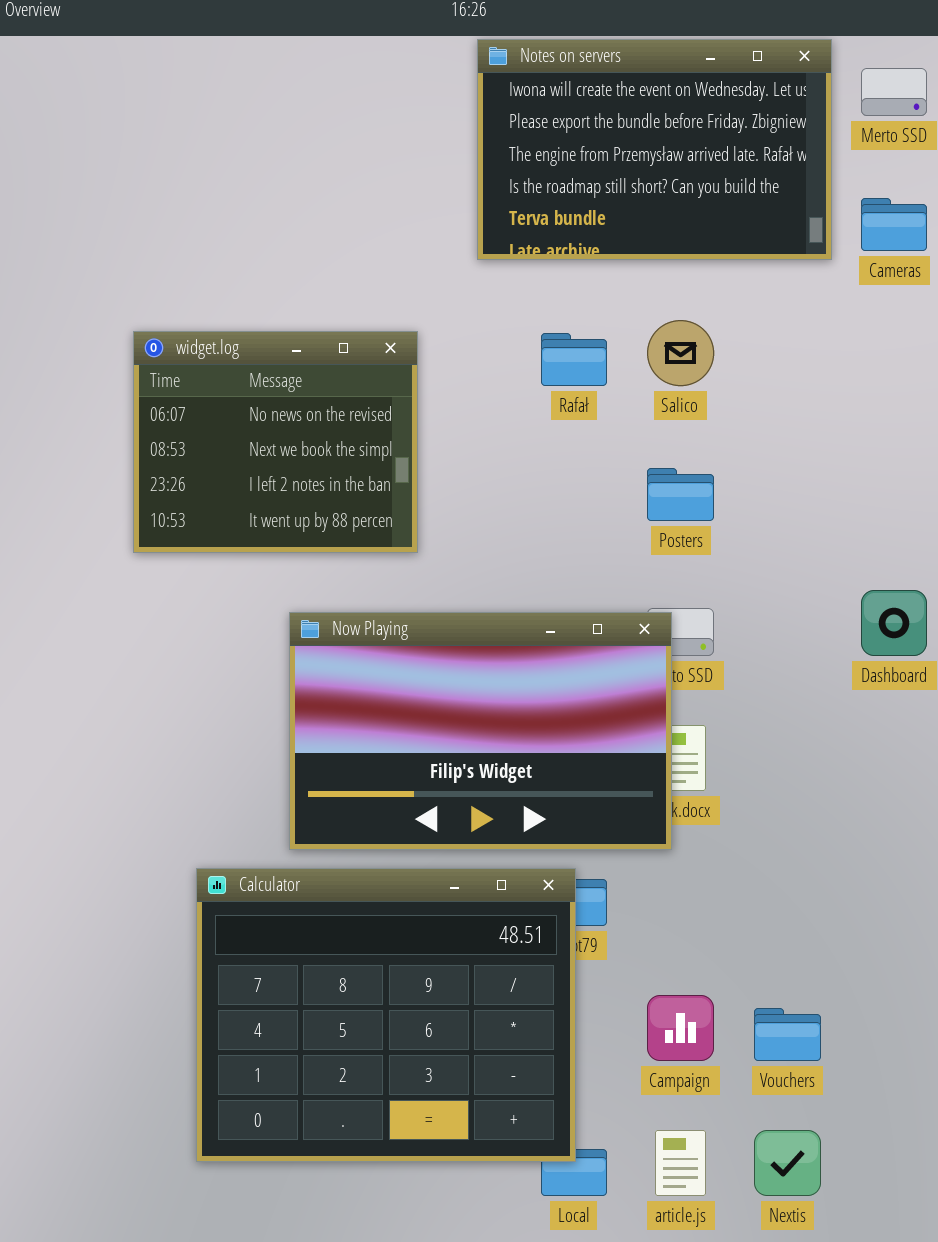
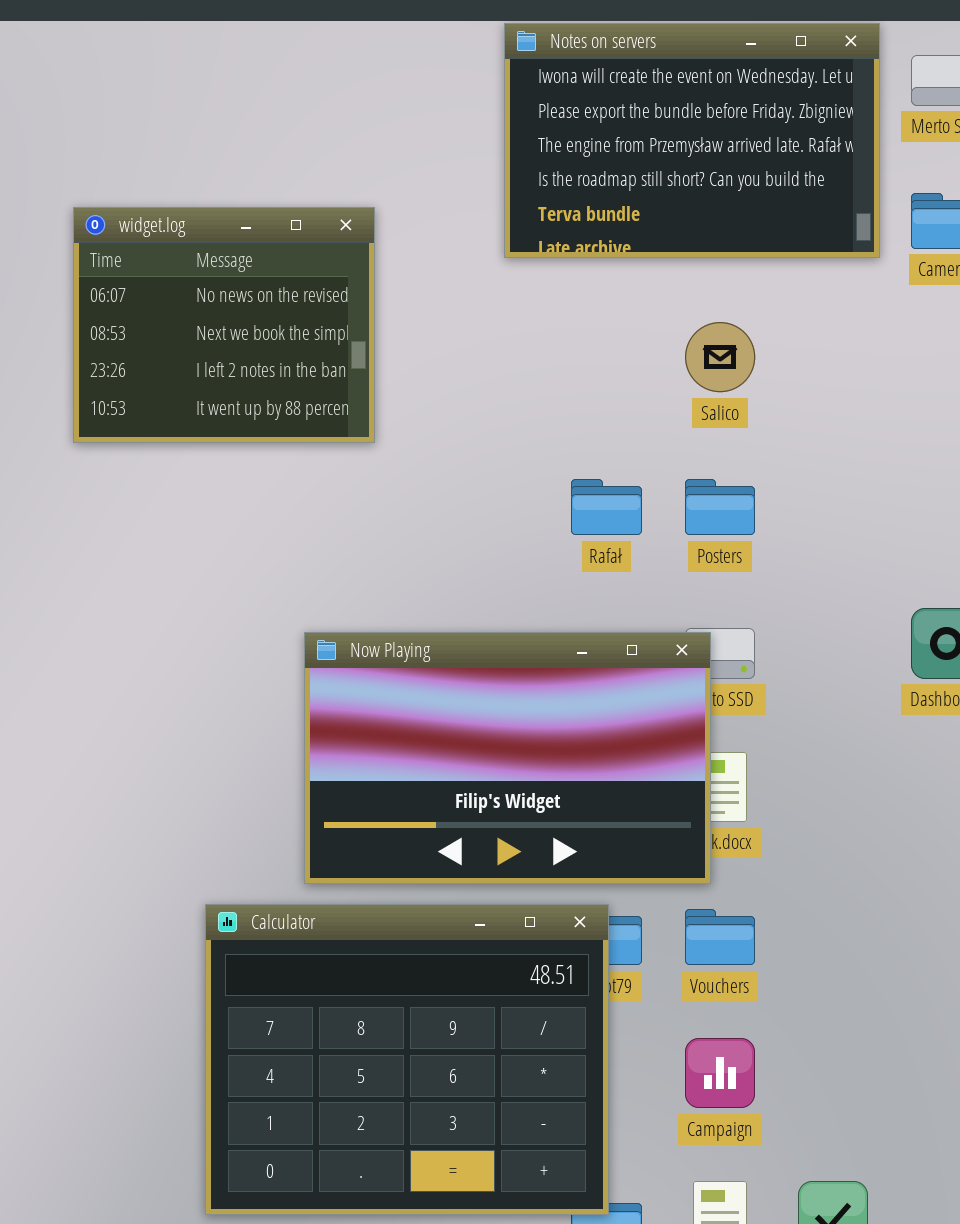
widget.log: [133,331,418,553] -> [73,207,375,443], moved
Rafał: [541,333,607,386] -> [571,479,642,535], moved
Vouchers: [754,1008,821,1061] -> [685,909,755,965], moved

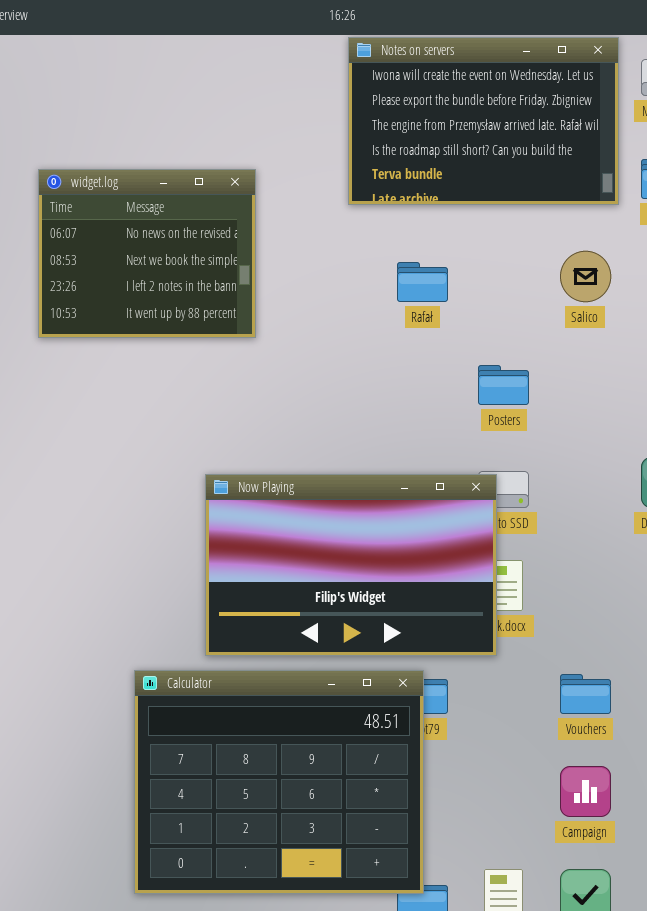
Salico: [685,322,755,392] -> [560,251,611,302], moved
Rafał: [571,479,642,535] -> [397,262,448,302], moved
Vouchers: [685,909,755,965] -> [560,674,611,714], moved
Campaign: [685,1038,755,1108] -> [560,766,611,817], moved

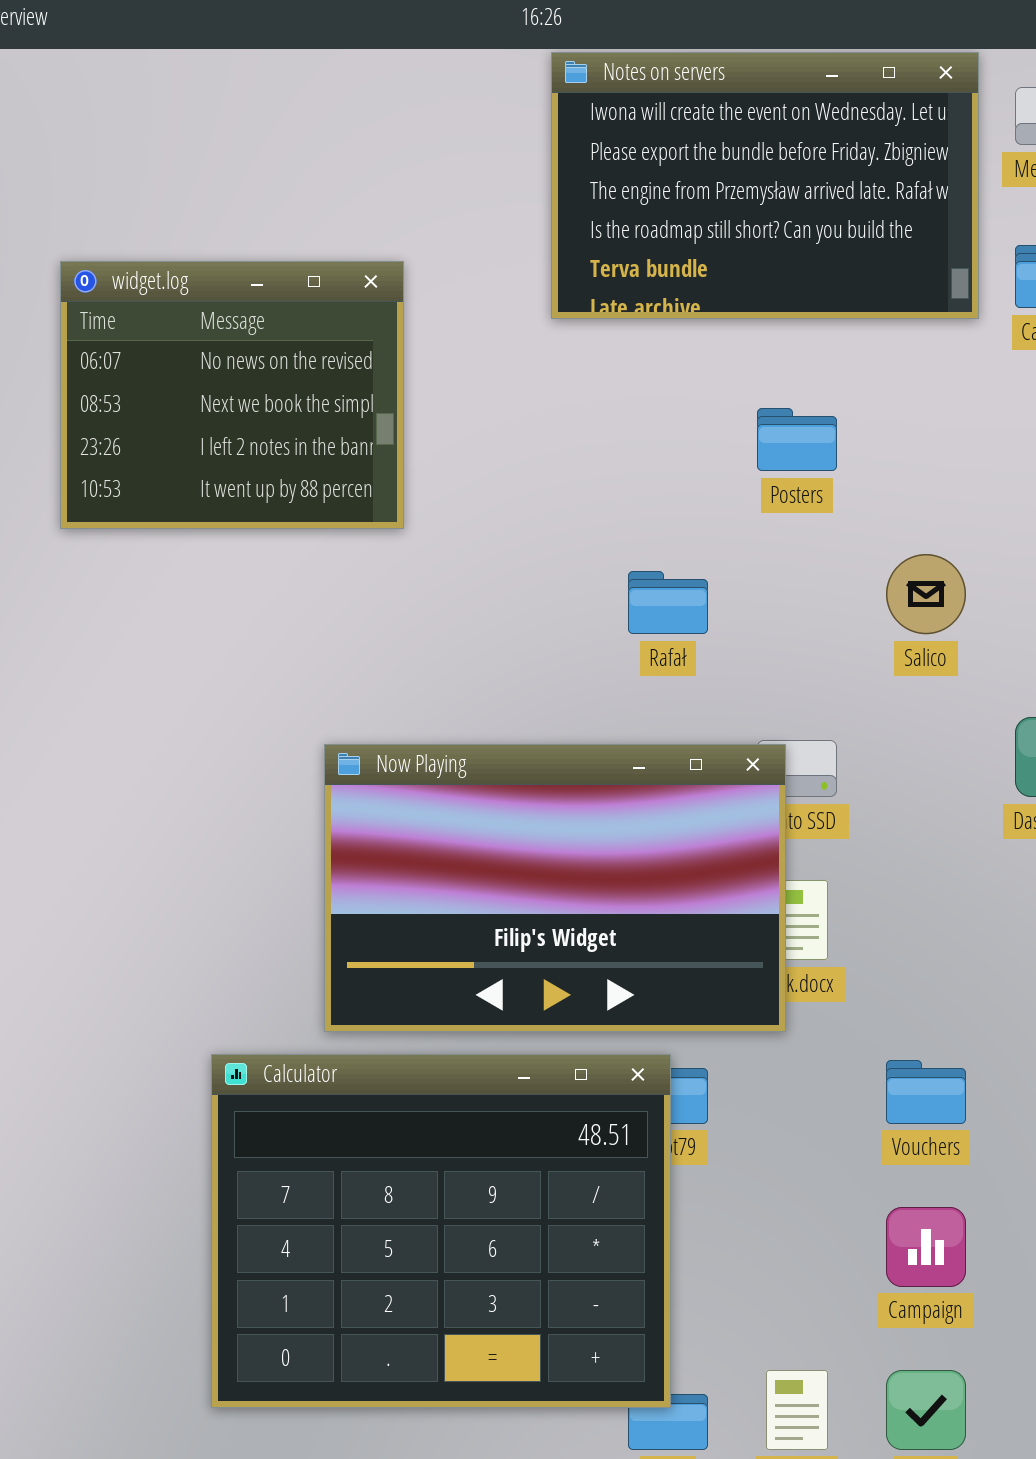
Salico: [560,251,611,302] -> [886,554,966,634], moved
Rafał: [397,262,448,302] -> [628,571,708,634], moved
Posters: [478,365,529,405] -> [757,408,837,471], moved

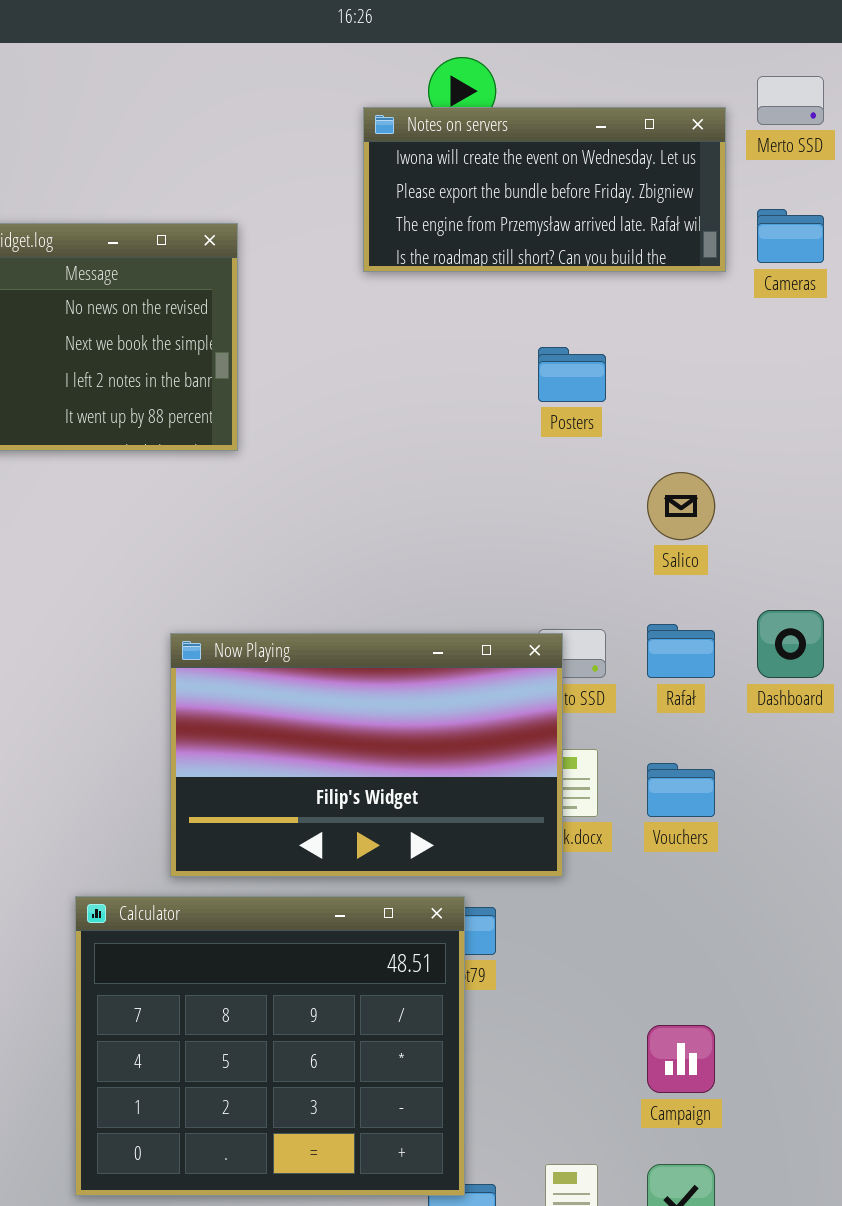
Notes on servers: [551,52,979,319] -> [363,107,726,272], resized
Rafał: [628,571,708,634] -> [647,624,715,678], moved
Vouchers: [886,1060,966,1124] -> [647,763,715,817], moved

